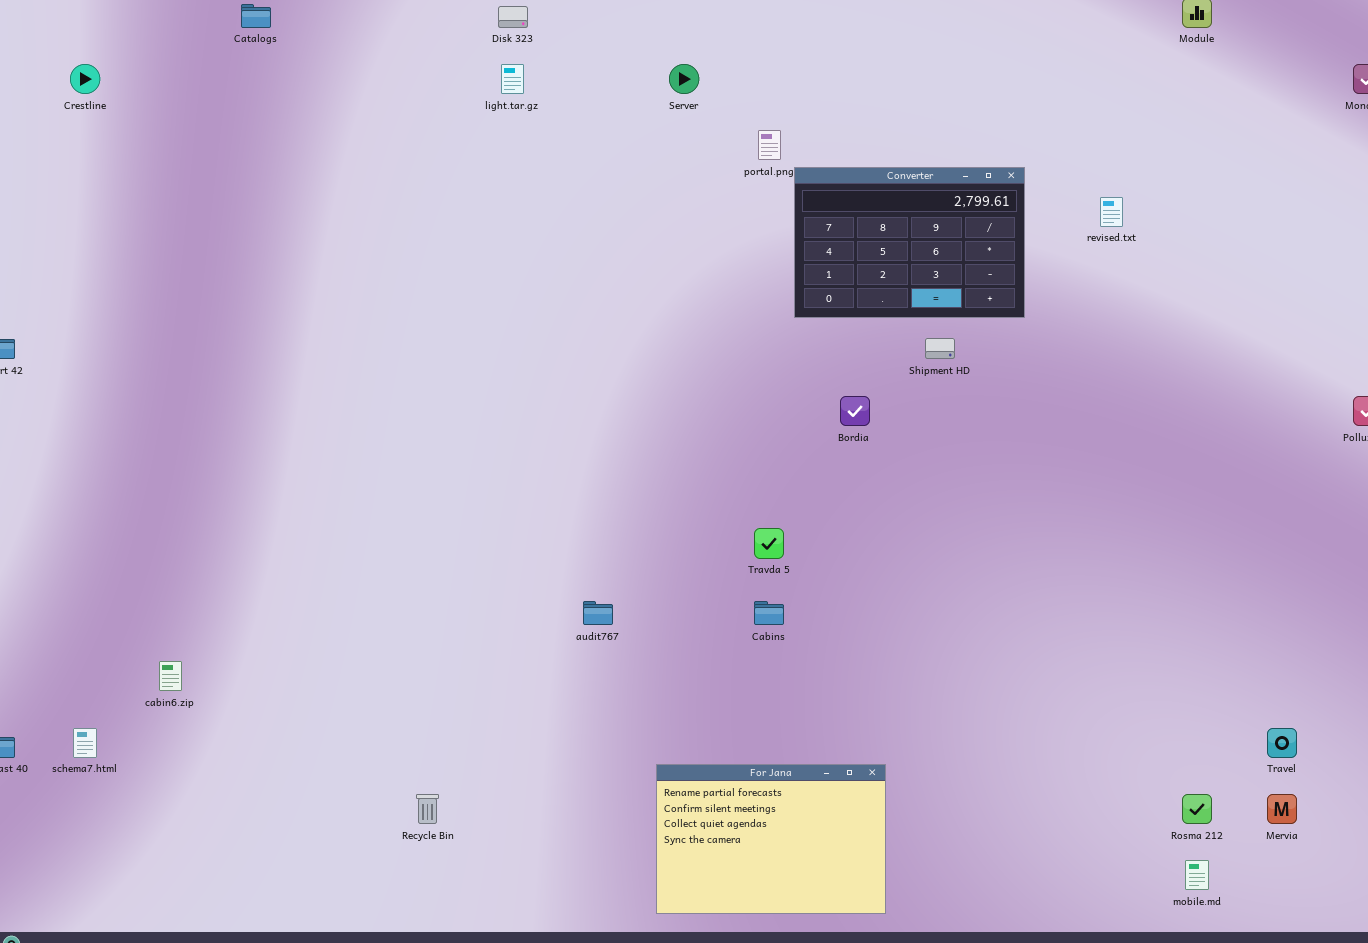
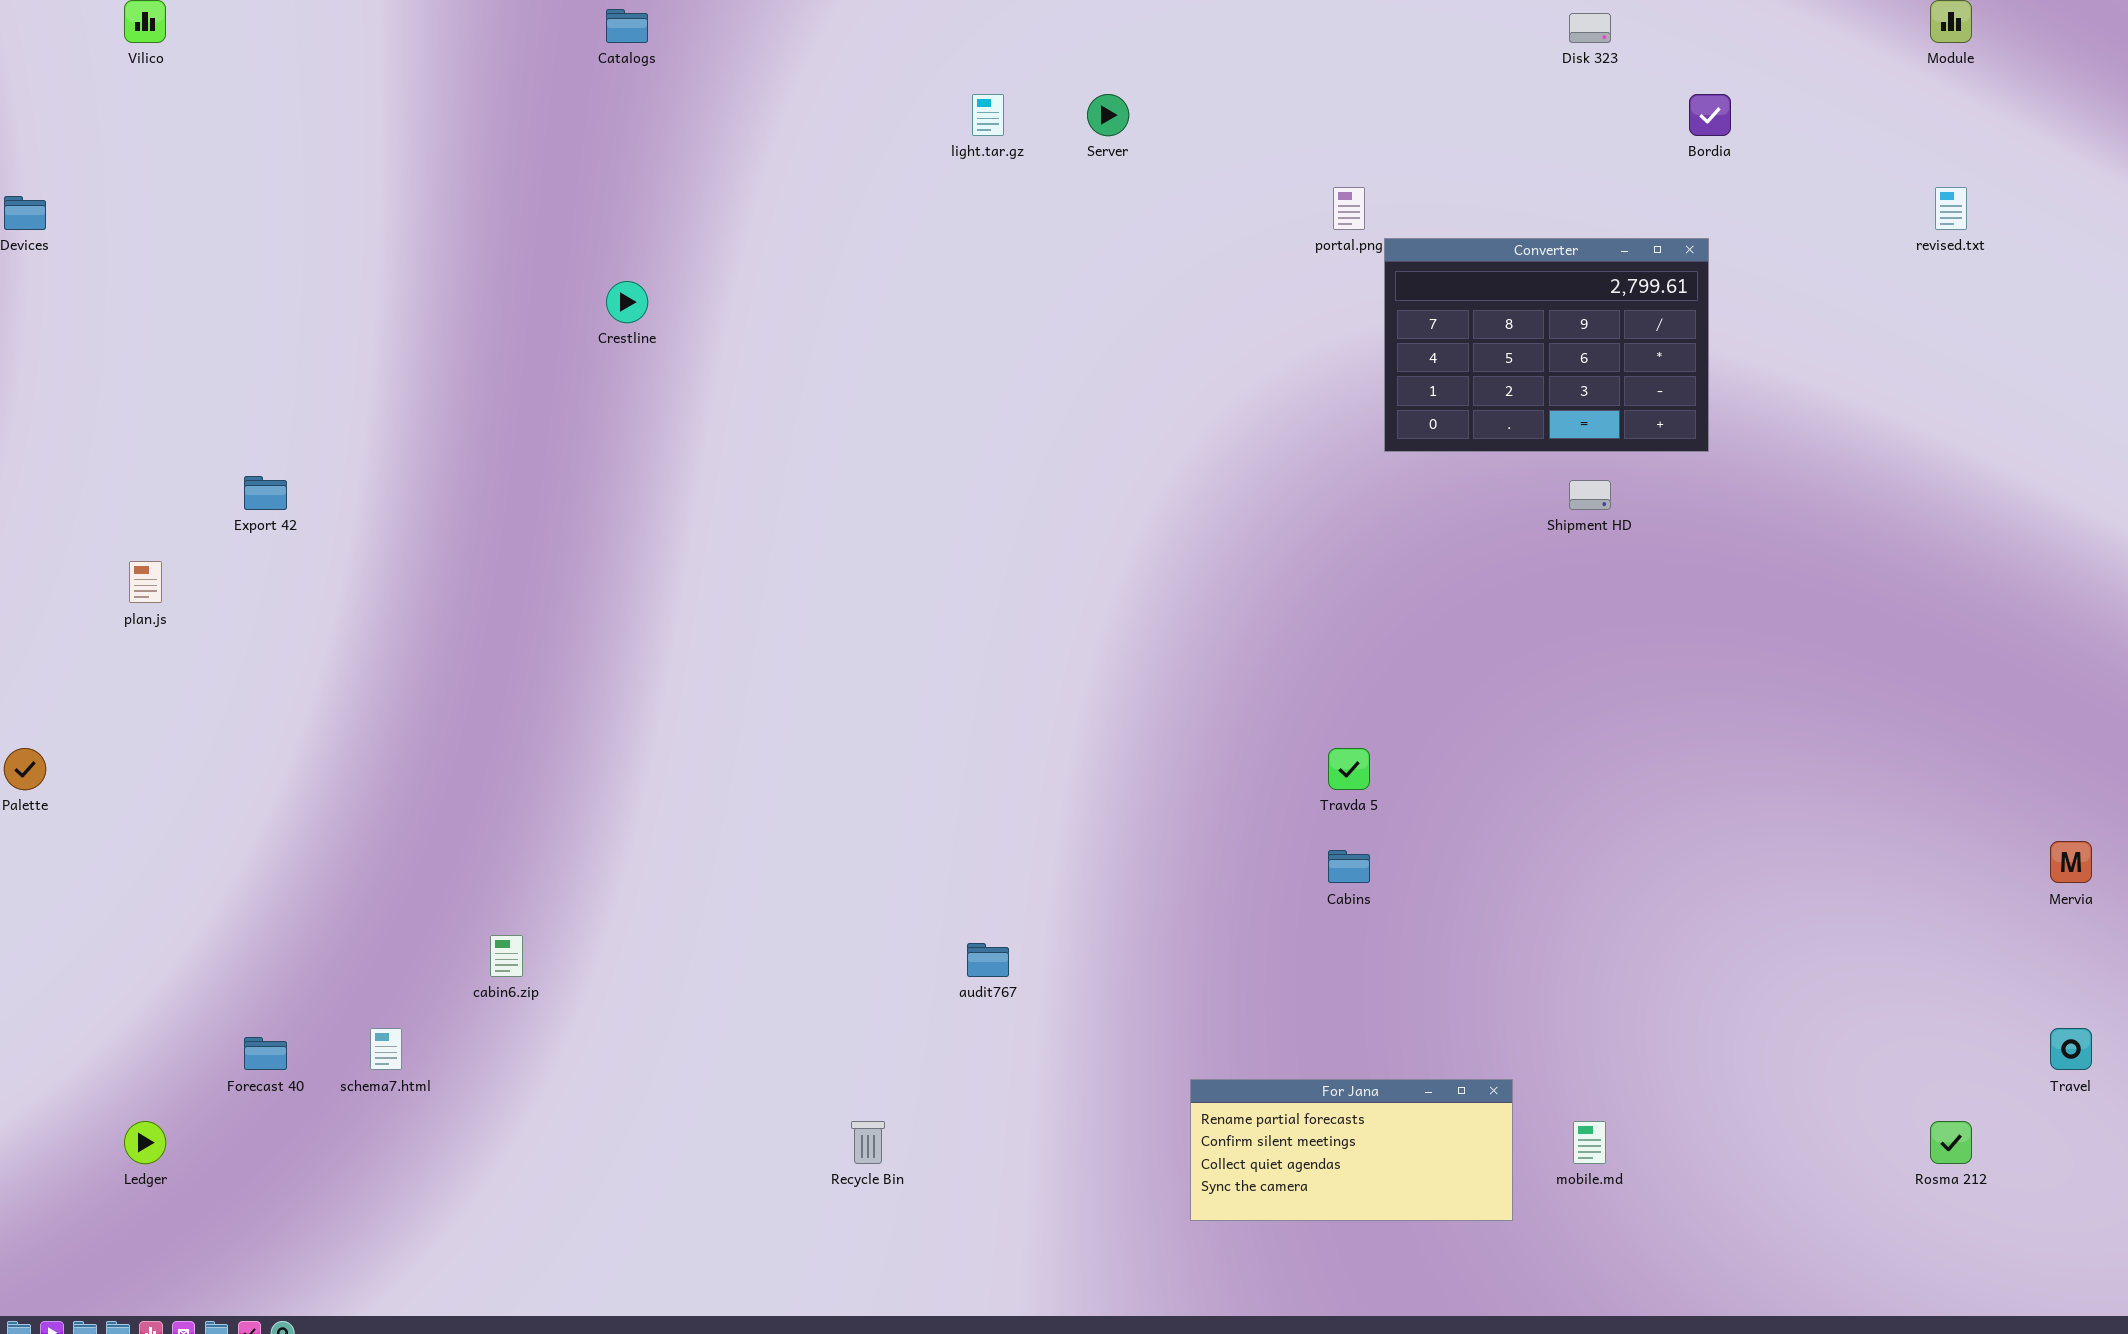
Disk 323: [498,6,528,28] -> [1569,13,1611,43], moved
Crestline: [70,64,100,94] -> [606,281,648,323], moved
Server: [669,64,699,94] -> [1087,94,1129,136], moved
revised.txt: [1100,197,1123,227] -> [1935,187,1967,230], moved
Bordia: [840,396,870,426] -> [1689,94,1731,136], moved
audit767: [583,601,613,625] -> [967,943,1009,977], moved
For Jana: [656,764,886,914] -> [1190,1079,1513,1221], resized
Mervia: [1267,794,1297,824] -> [2050,841,2092,883], moved
mobile.md: [1185,860,1209,890] -> [1573,1121,1606,1164], moved

